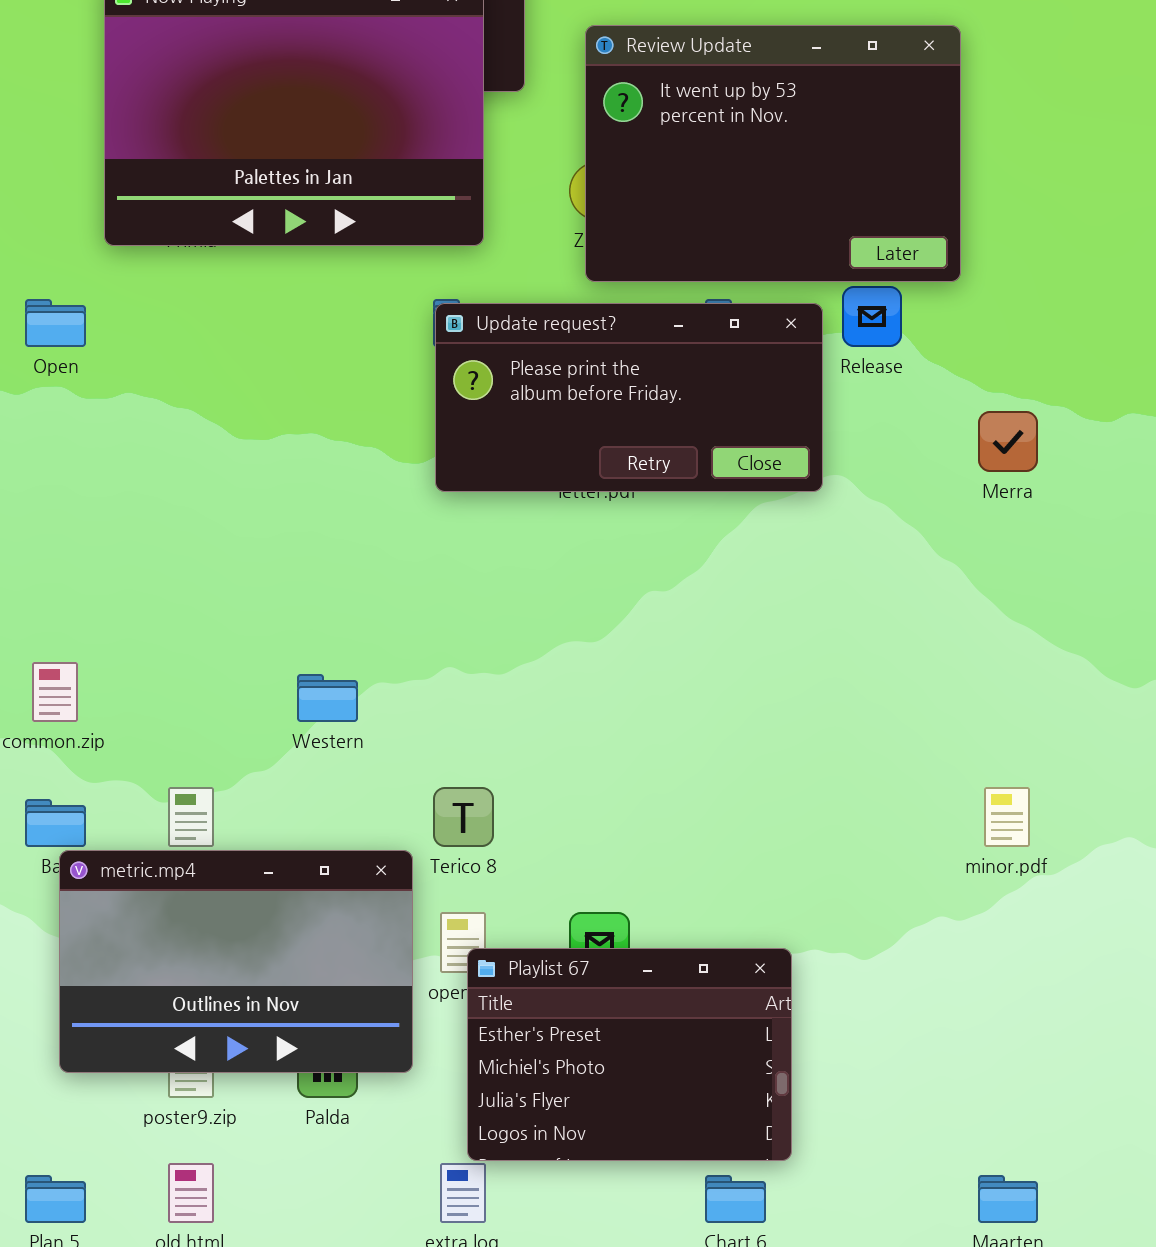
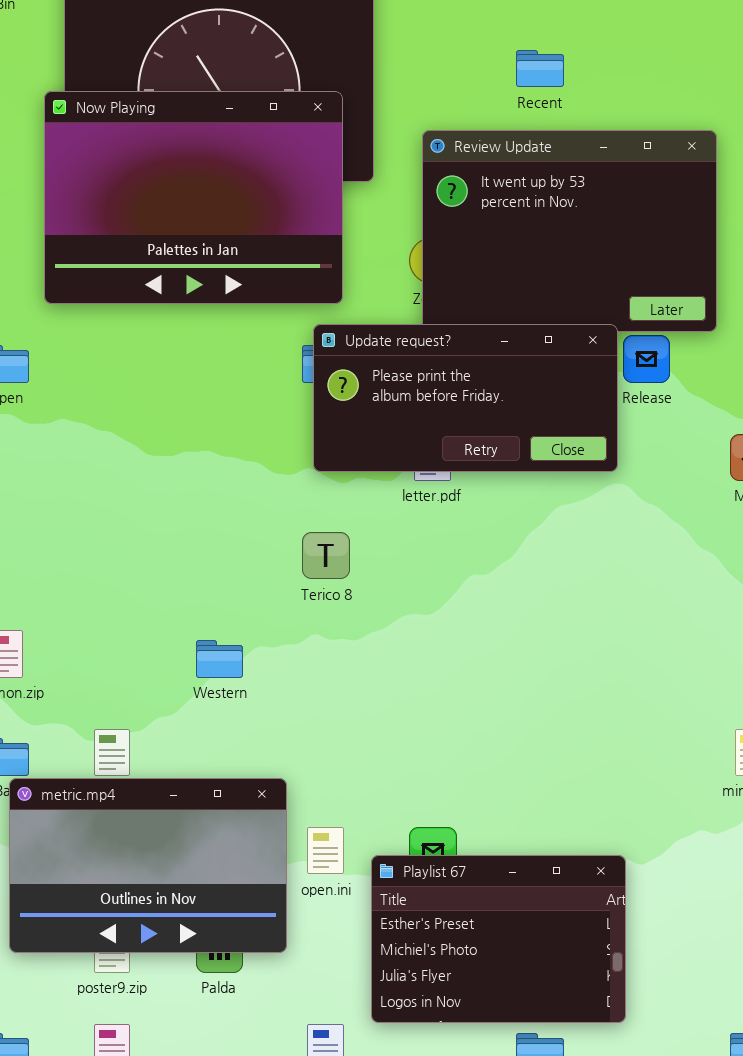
Update request?: [435,303,823,492] -> [313,324,618,472], moved
Terico 8: [433,787,494,847] -> [302,532,350,579], moved
Playlist 67: [467,948,792,1161] -> [371,855,626,1023], moved

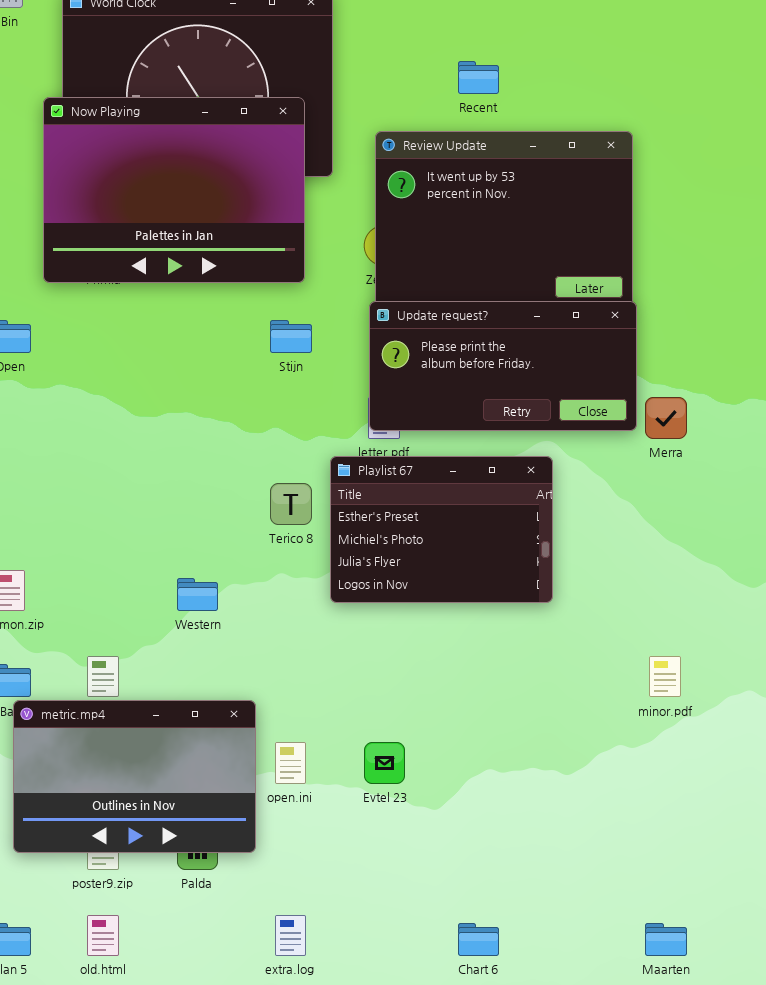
Update request?: [313,324,618,472] -> [369,301,637,431], moved
Playlist 67: [371,855,626,1023] -> [330,456,553,603], moved

